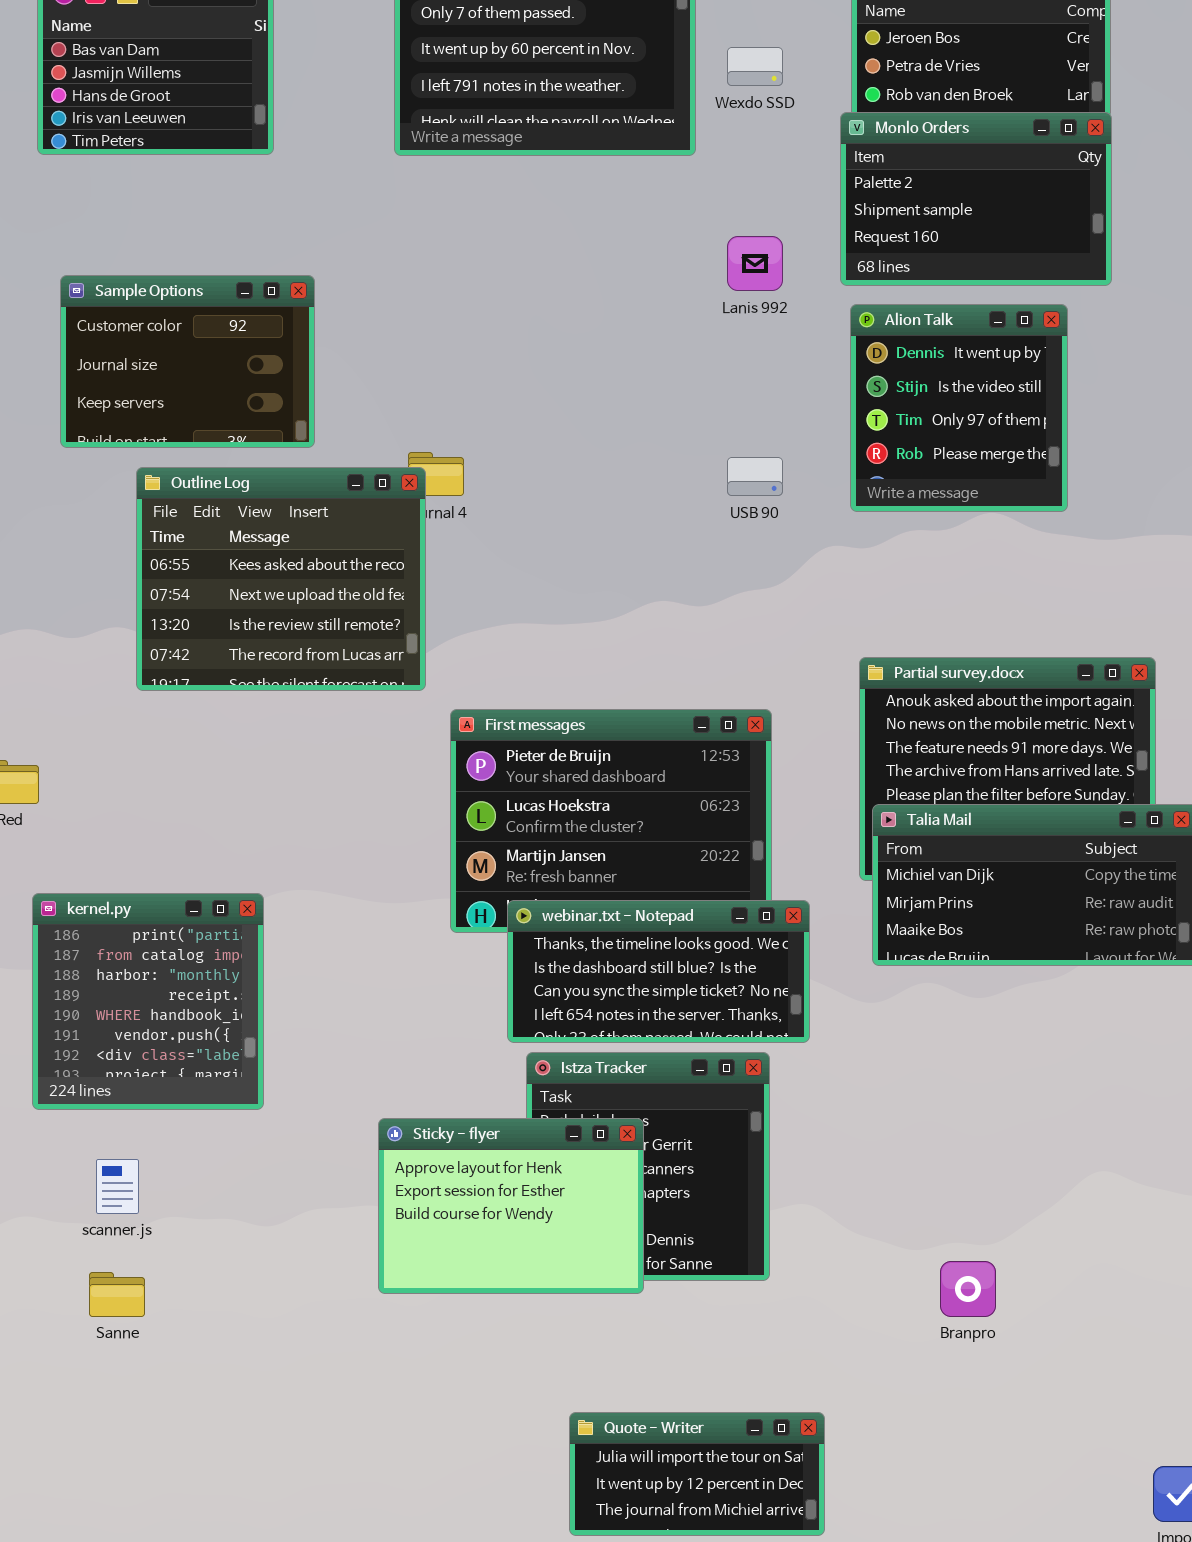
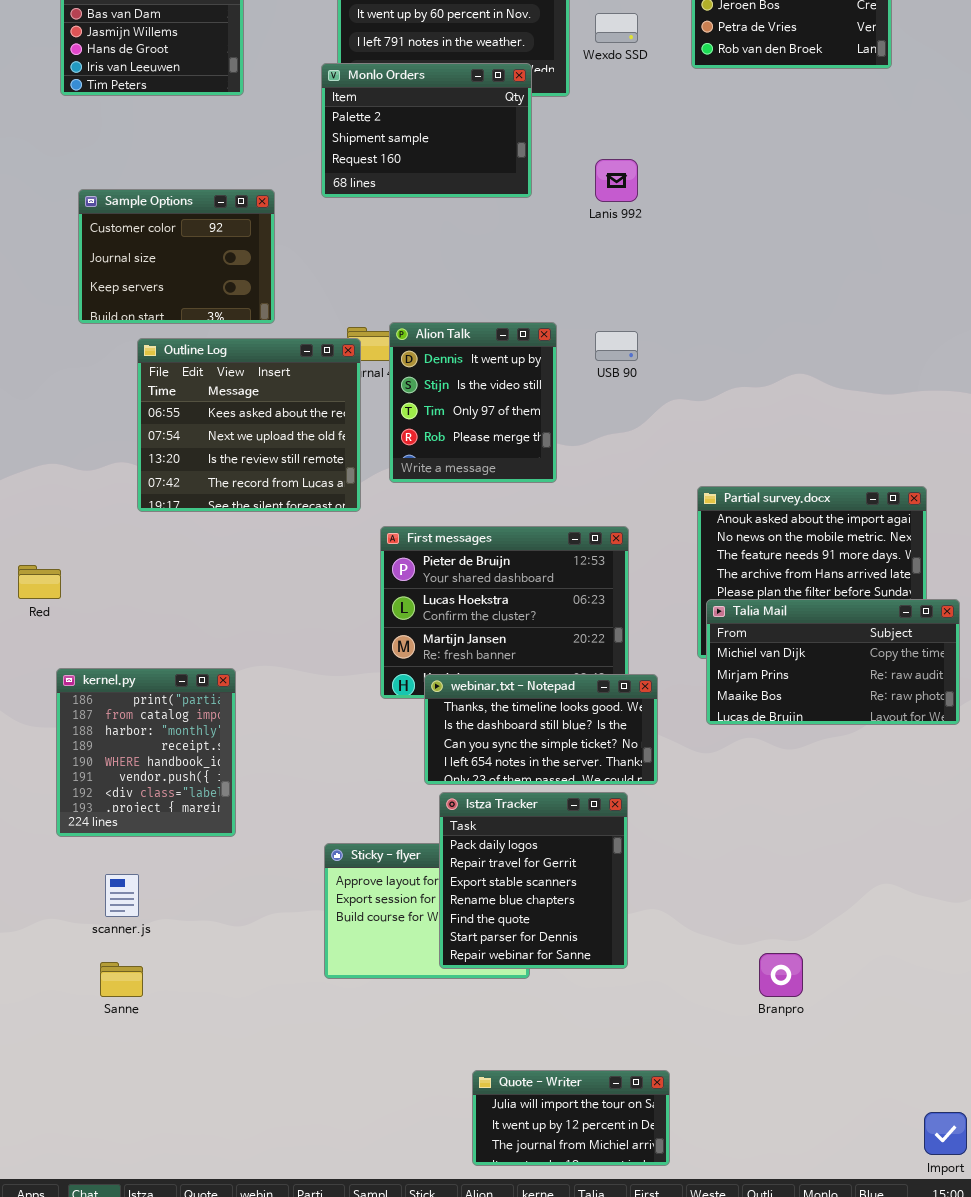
Monlo Orders: [840,112,1112,286] -> [321,63,532,198], moved
Alion Talk: [850,304,1068,512] -> [389,322,557,483], moved
Istza Tracker: [526,1052,770,1281] -> [439,792,628,969], raised

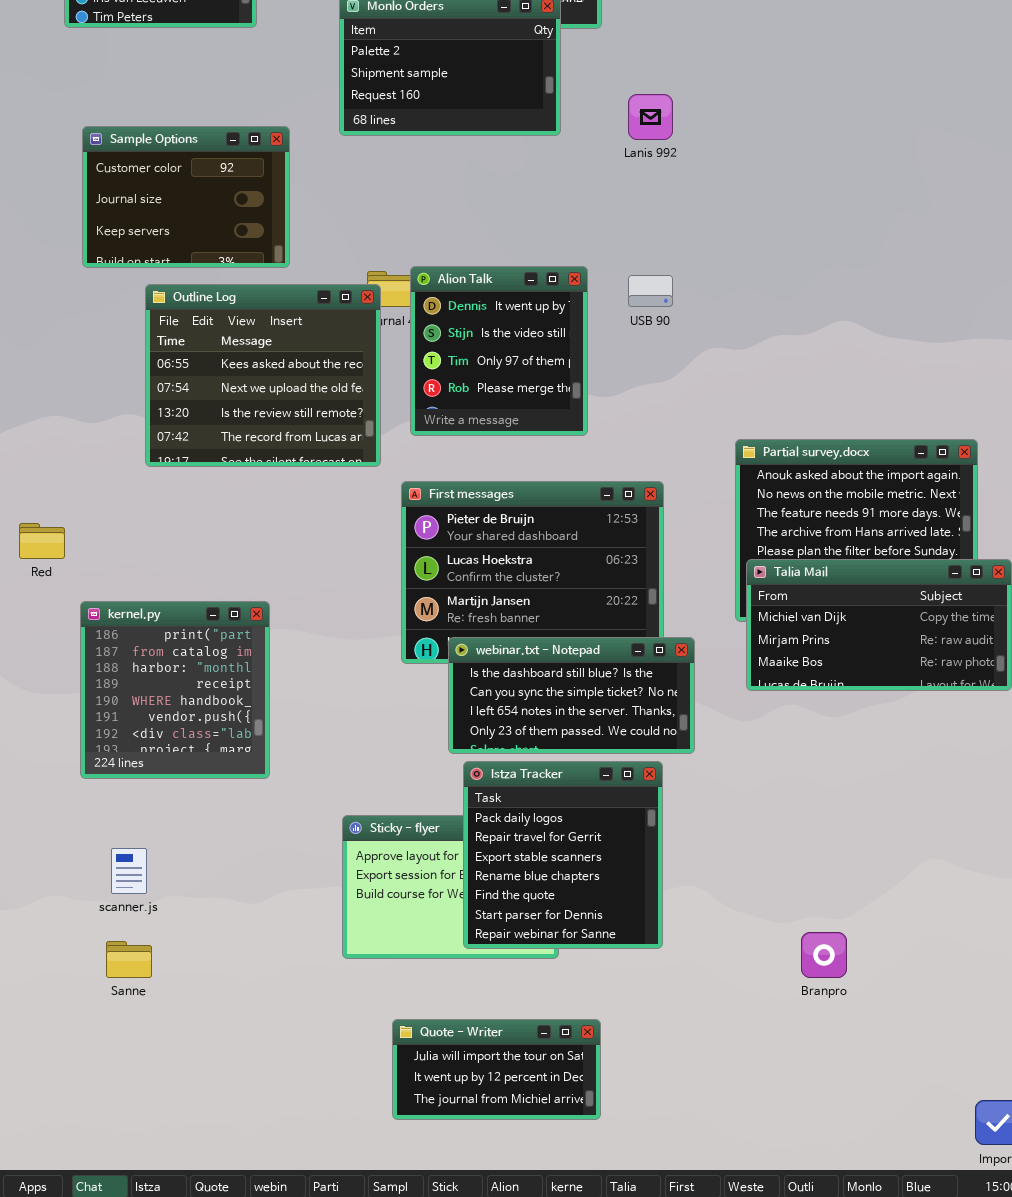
kernel.py: [56,668,236,837] -> [80,601,270,779], moved
webinar.txt - Notepad: [424,674,658,785] -> [448,637,695,754], scrolled down 1 row
Quote - Writer: [472,1070,670,1166] -> [392,1019,601,1120], moved

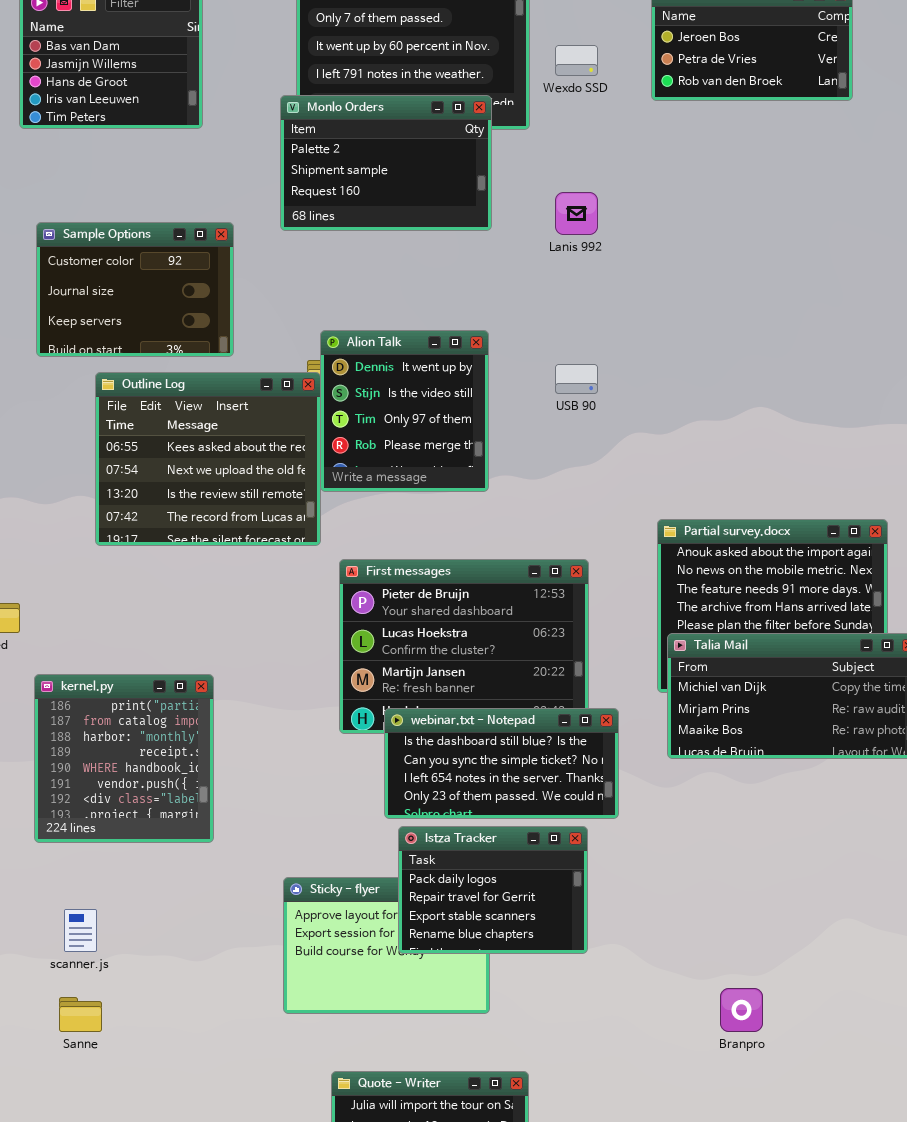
Alion Talk: [410,266,588,436] -> [320,330,489,492], moved
Istza Tracker: [463,761,663,949] -> [398,826,588,954], resized

